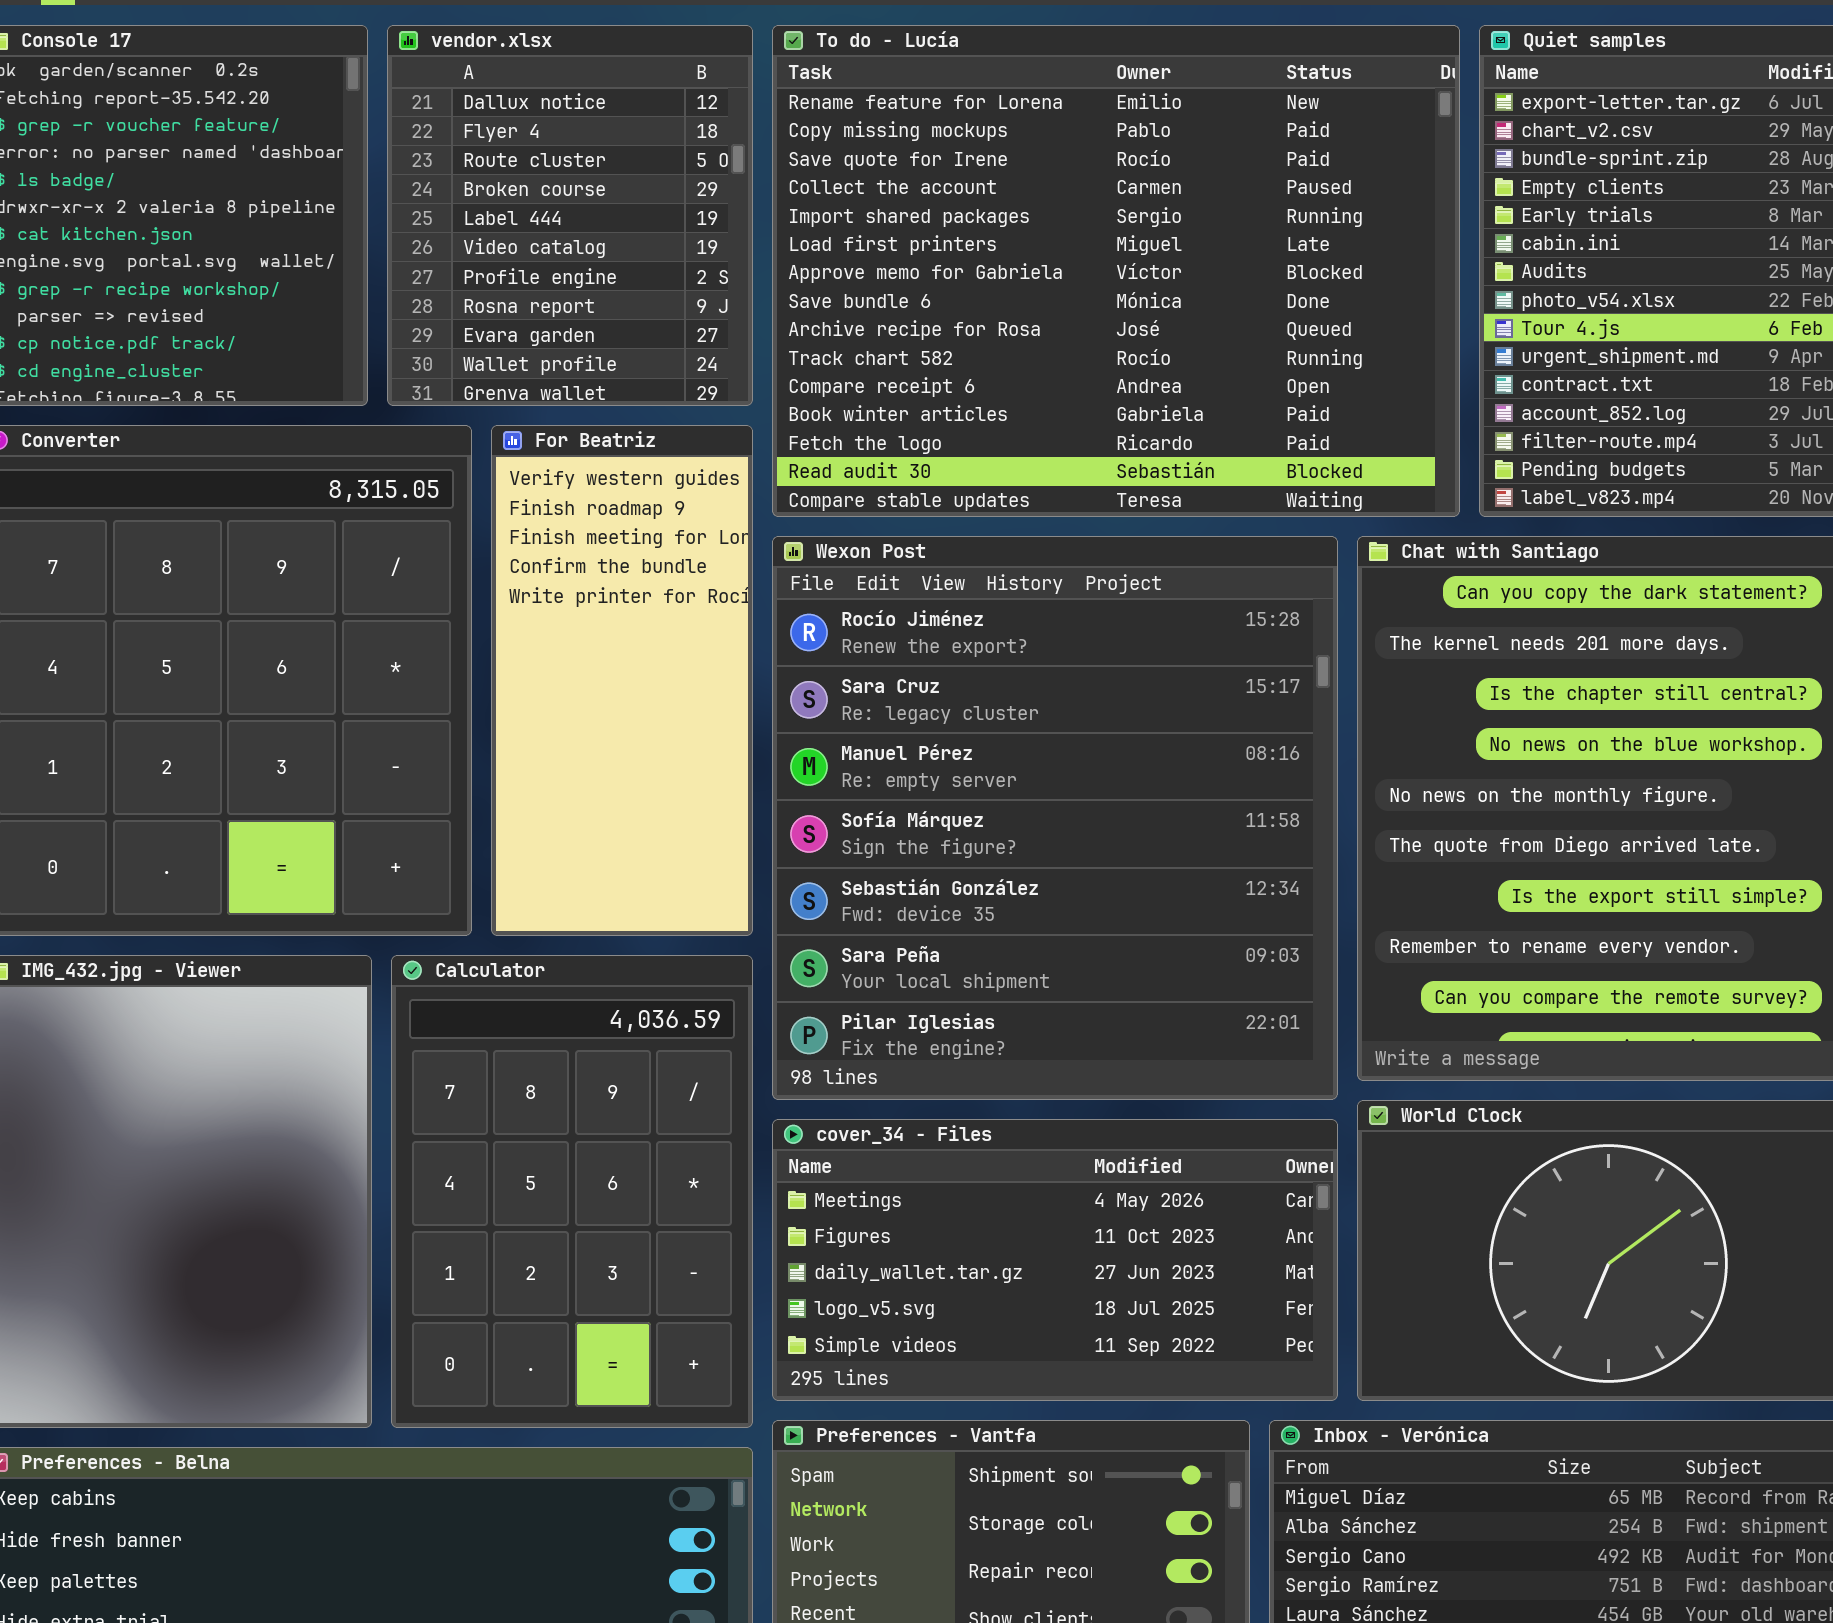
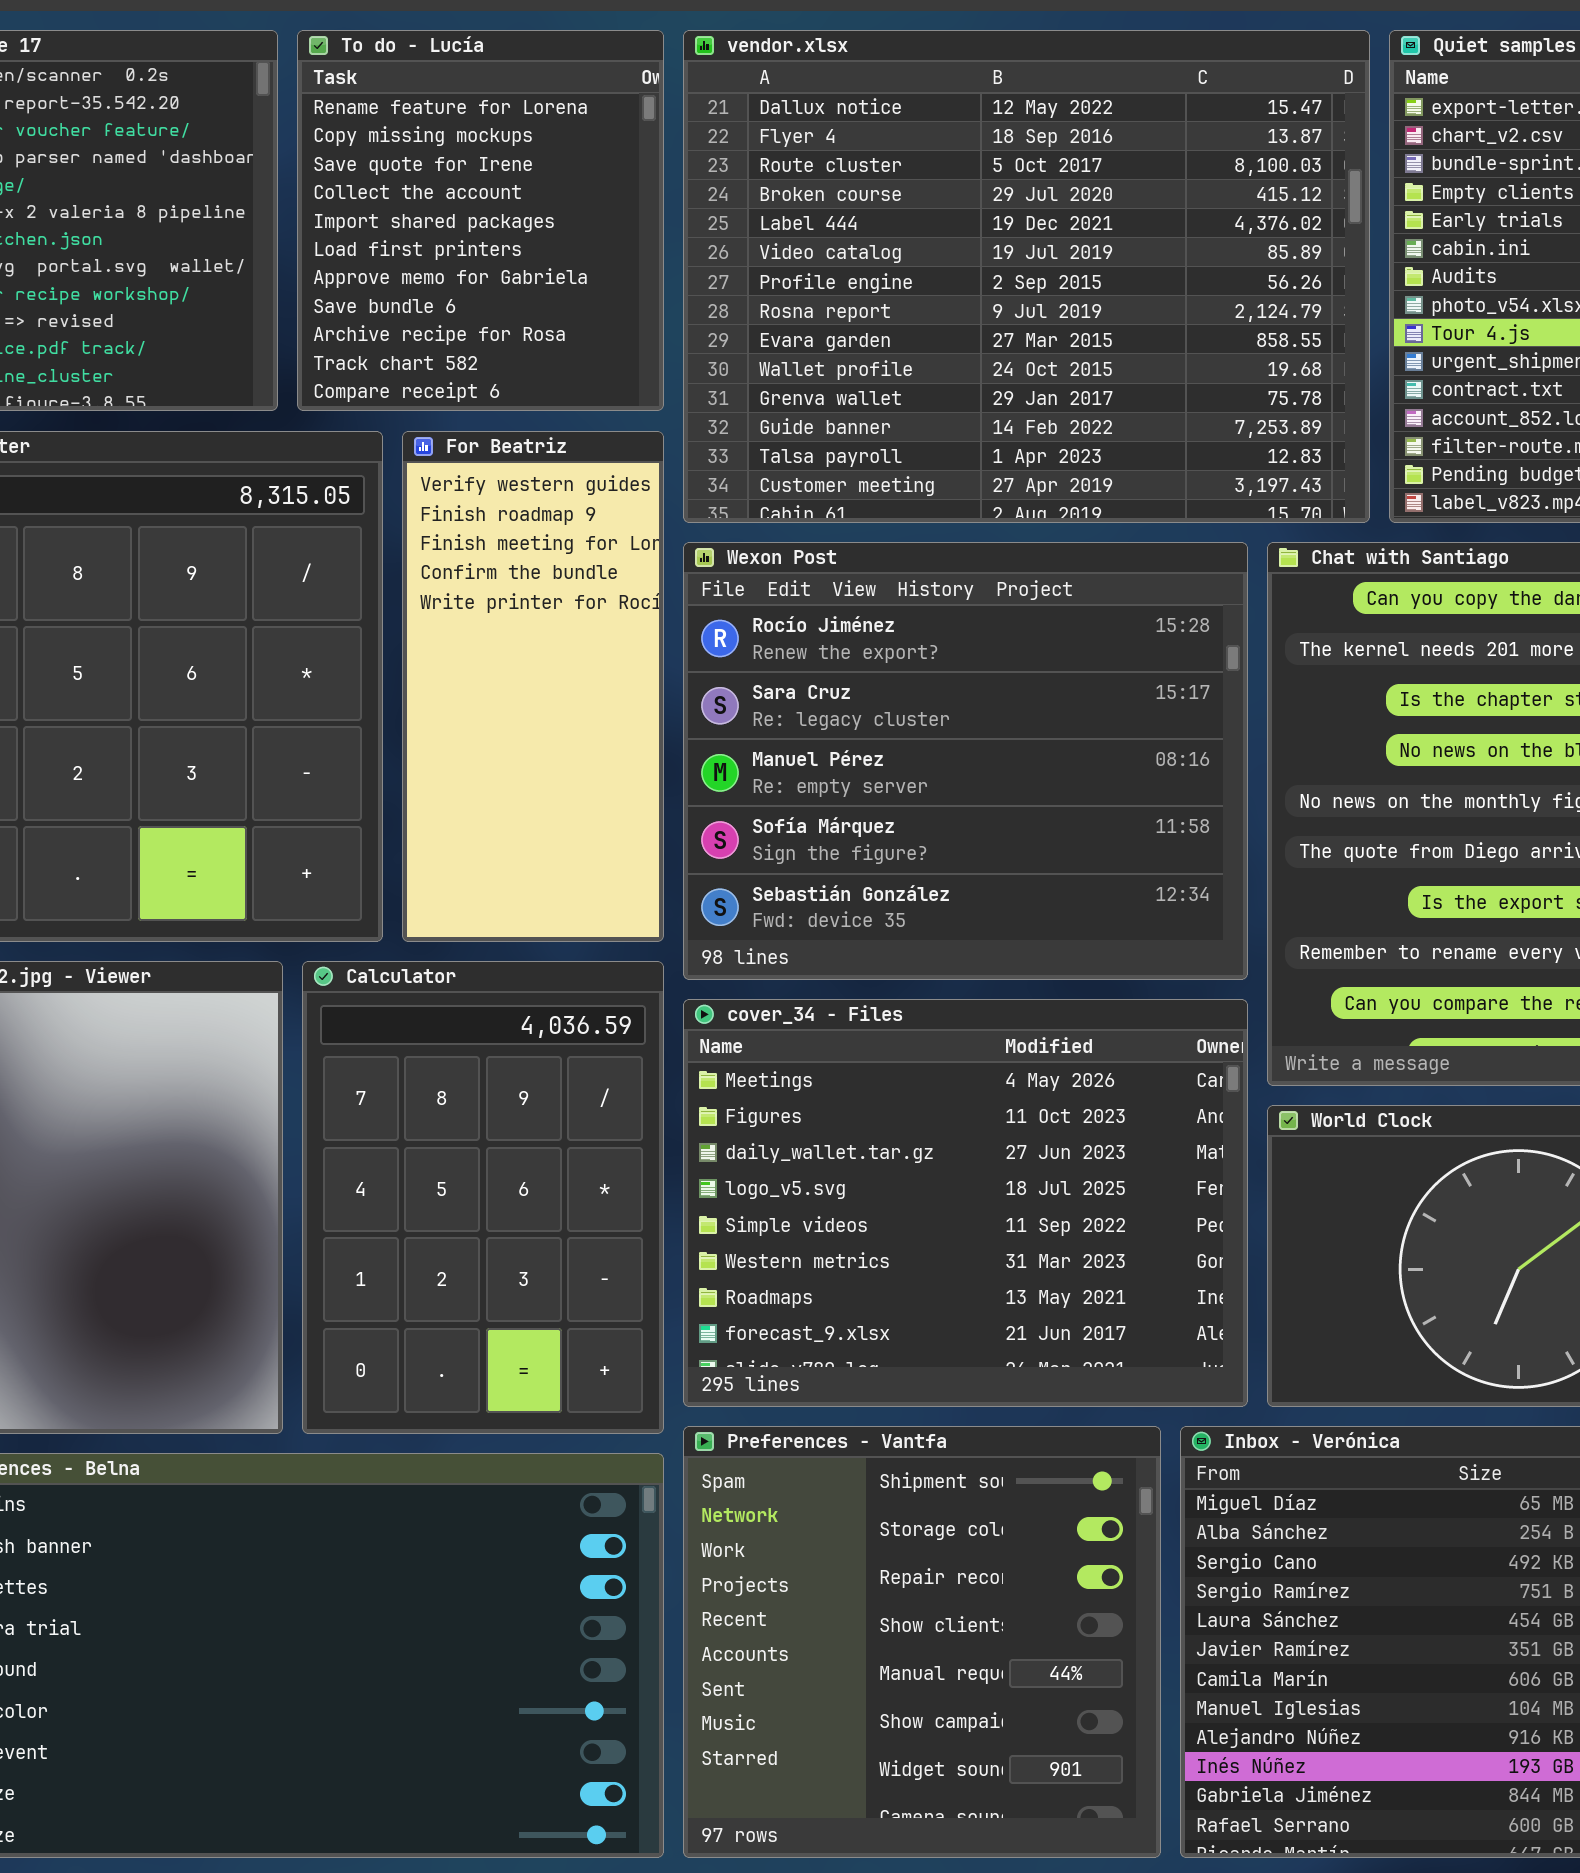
vendor.xlsx: [387,25,753,406] -> [683,30,1370,523], moved, resized
To do - Lucía: [772,25,1460,517] -> [297,30,664,411], moved, resized
Wexon Post: [772,536,1338,1100] -> [683,542,1248,980], resized
cover_34 - Files: [772,1119,1338,1401] -> [683,999,1248,1407], resized

